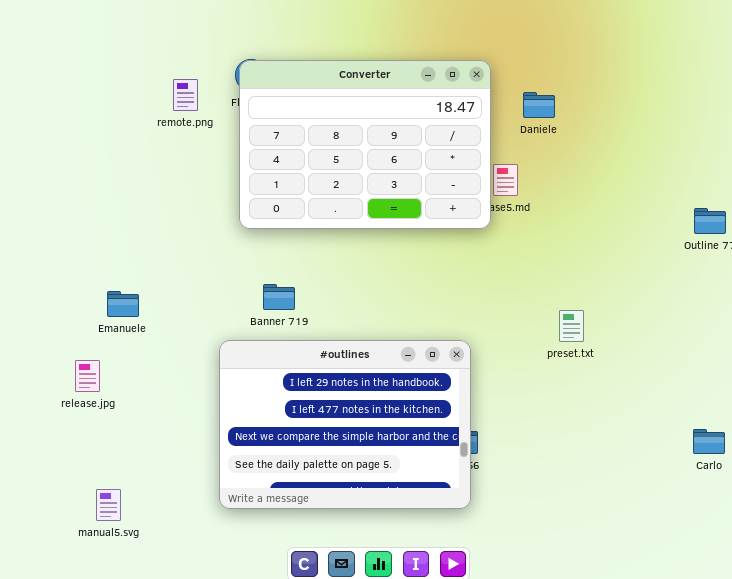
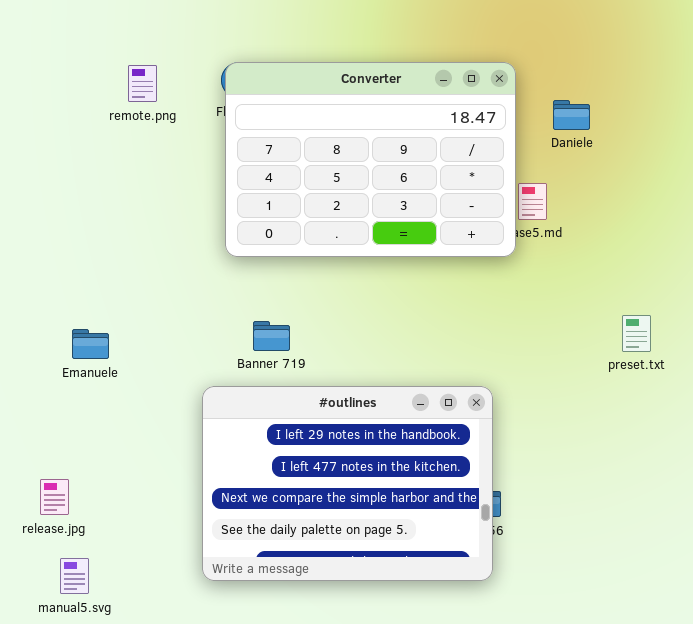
remote.png: [173,79,198,111] -> [128,65,157,102], moved
preset.txt: [559,310,584,342] -> [622,315,651,352], moved
release.jpg: [75,360,100,392] -> [40,479,69,515], moved

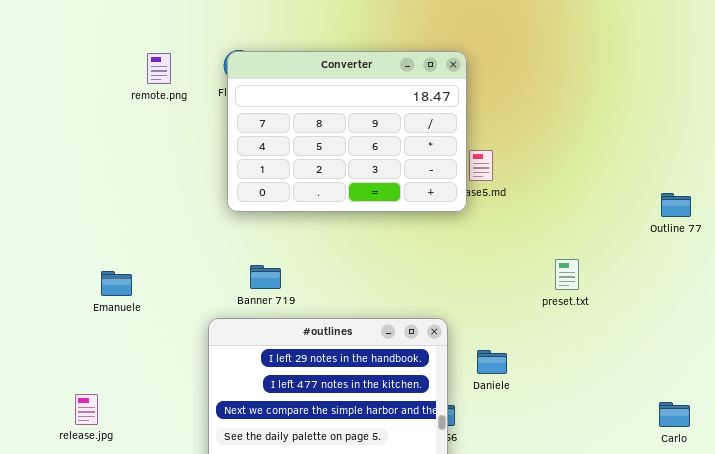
Daniele: [553,100,590,130] -> [477,350,507,374], moved

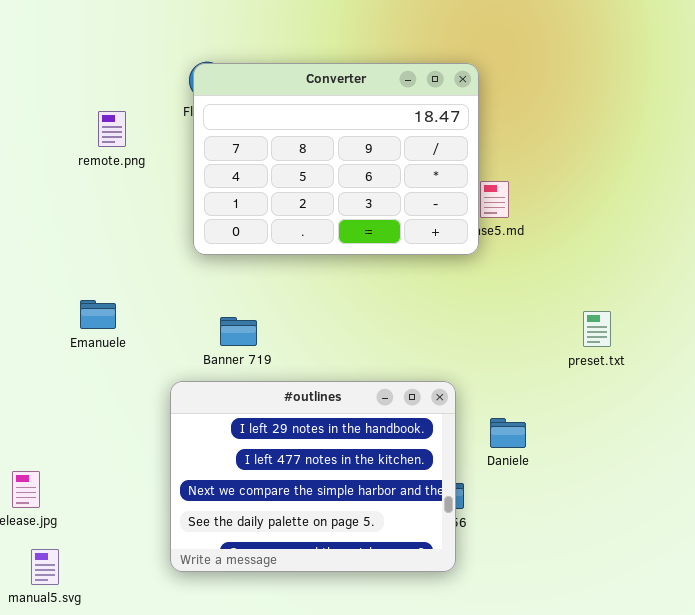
remote.png: [147,53,171,84] -> [98,111,126,147], moved
Emanuele: [101,271,132,296] -> [80,300,116,329], moved

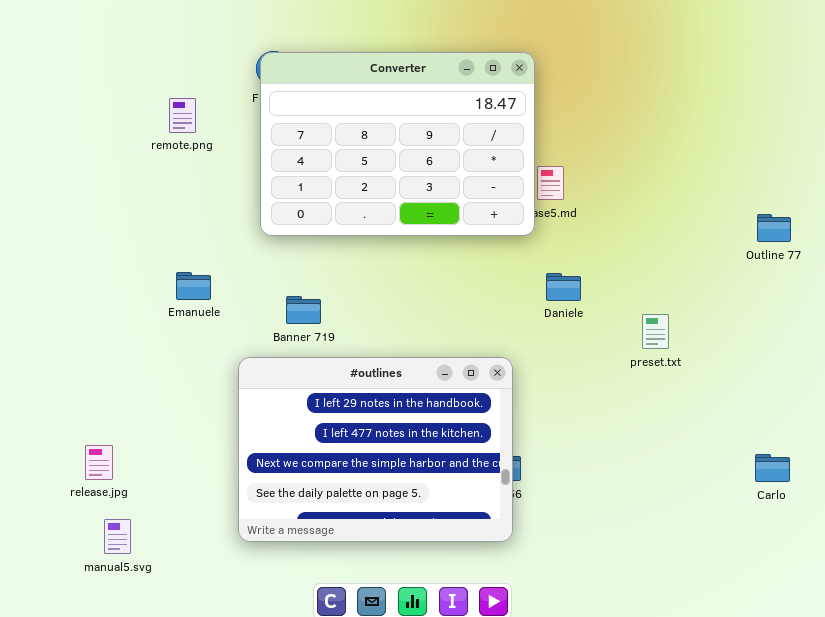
Emanuele: [80,300,116,329] -> [176,272,211,300], moved
preset.txt: [583,311,611,347] -> [642,314,669,349], moved
Daniele: [490,418,526,448] -> [546,273,581,301], moved

